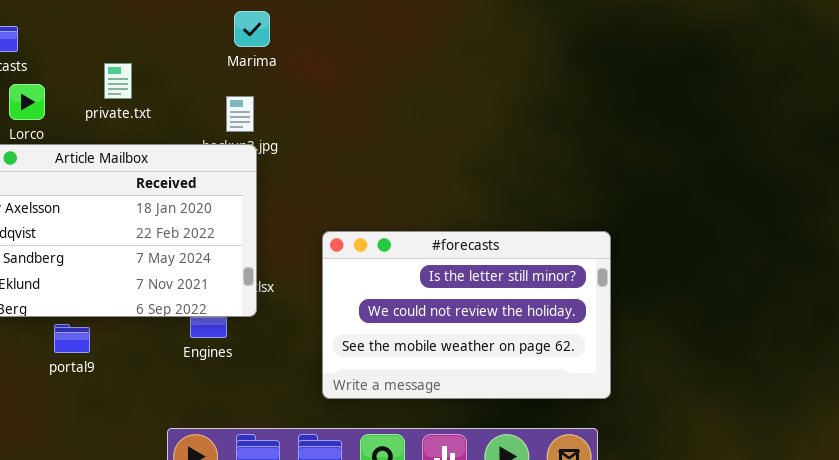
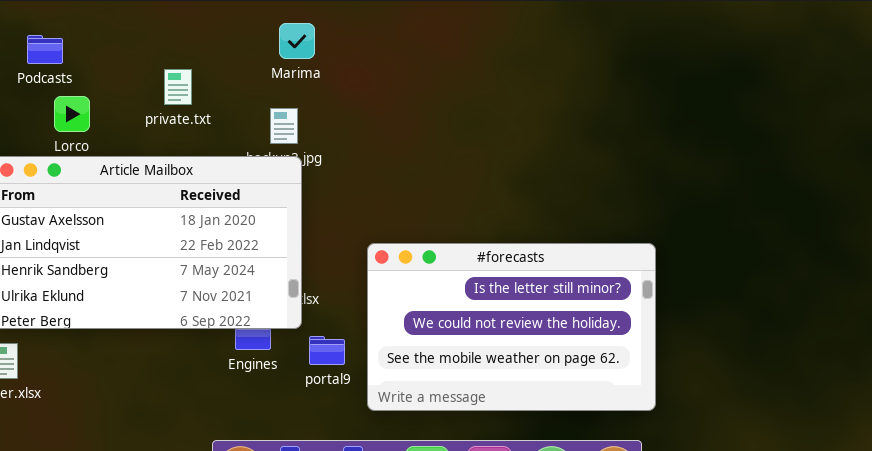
private.txt: [104,63,132,99] -> [164,69,192,105], moved
portal9: [54,324,90,353] -> [309,336,345,365], moved

